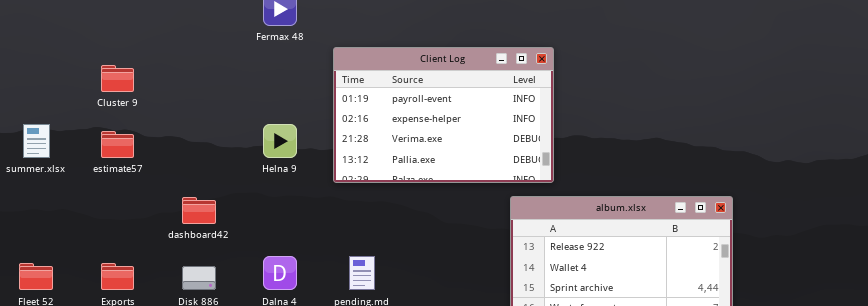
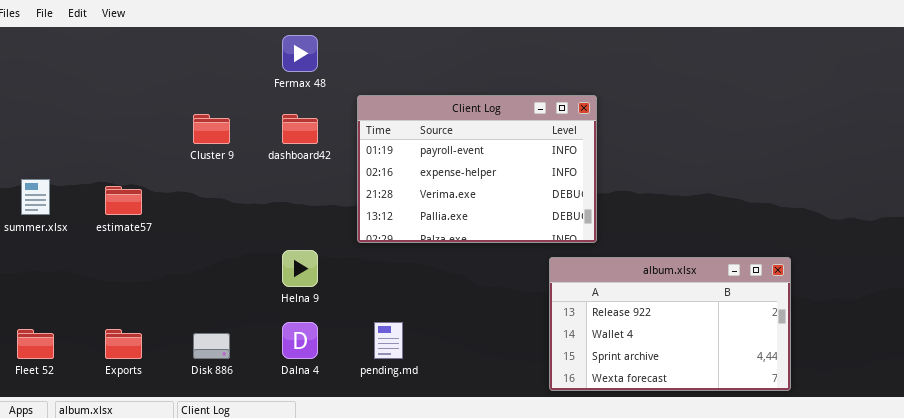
Cluster 9: [101,65,134,92] -> [193,114,230,144], moved
Helna 9: [263,124,297,158] -> [282,250,318,287], moved
dashboard42: [182,197,216,224] -> [282,114,318,144], moved

